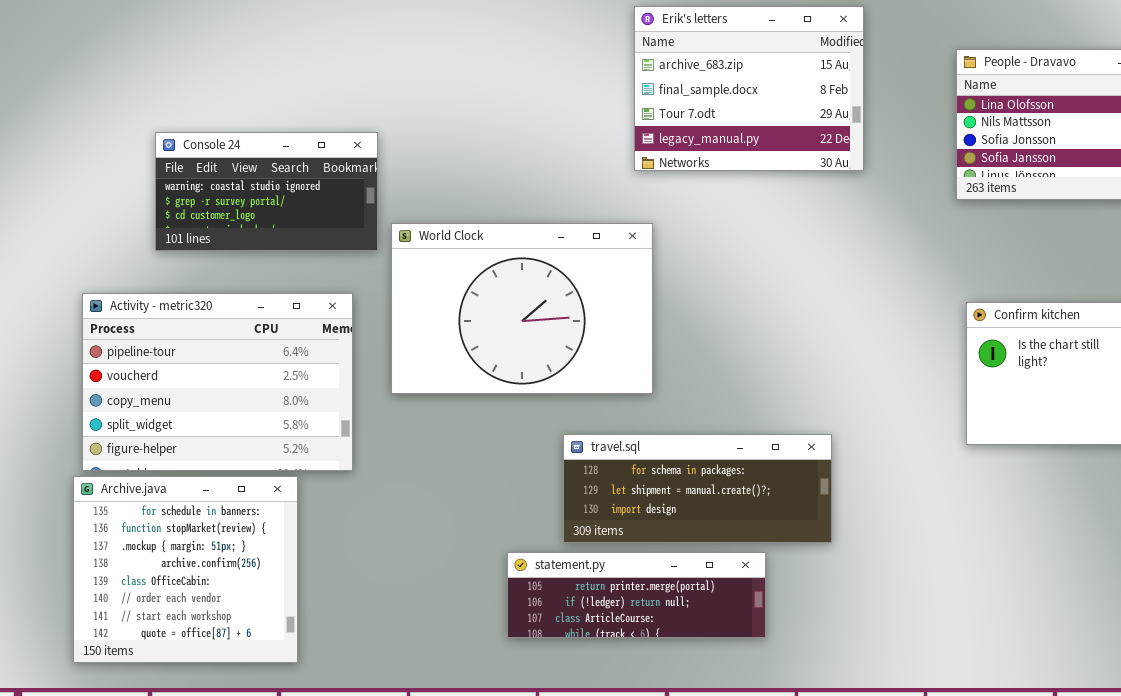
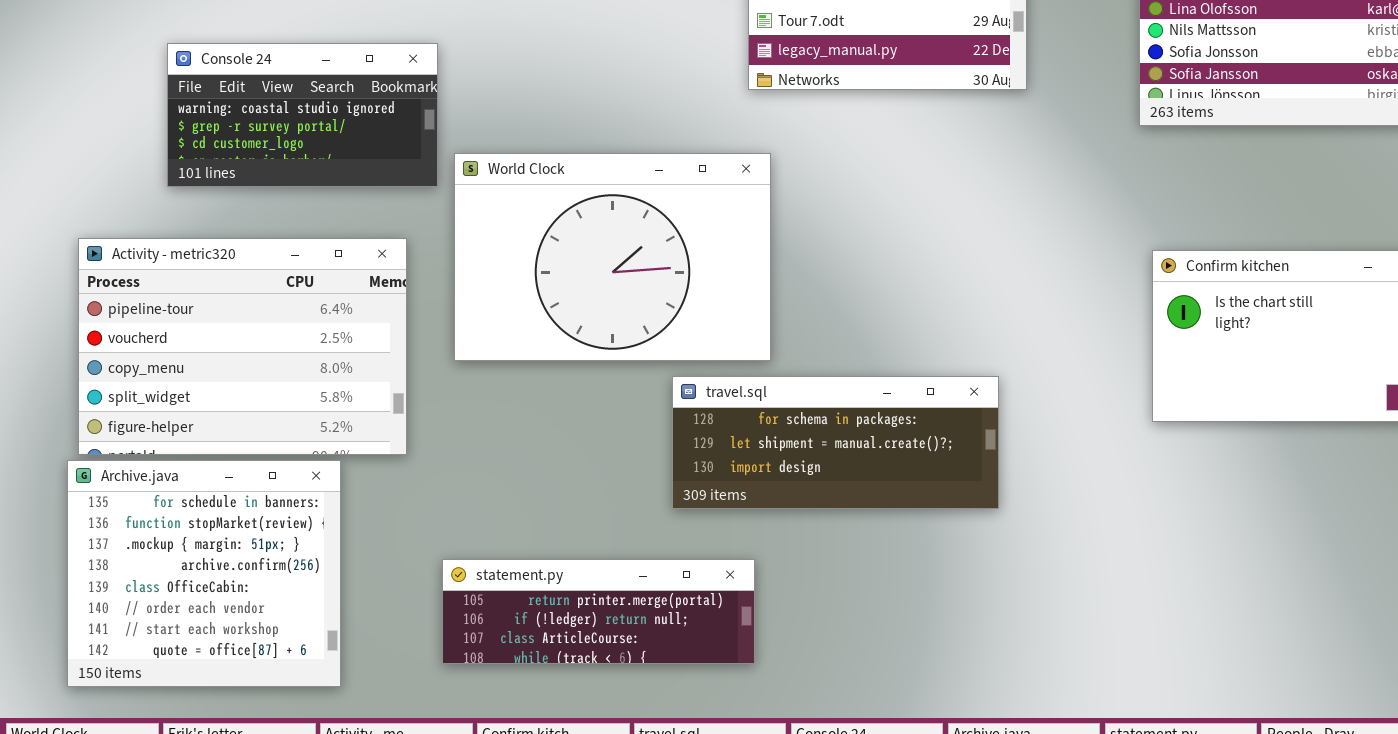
travel.sql: [563,434,832,543] -> [672,376,999,509], moved
statement.py: [507,552,766,638] -> [442,559,755,664], moved

